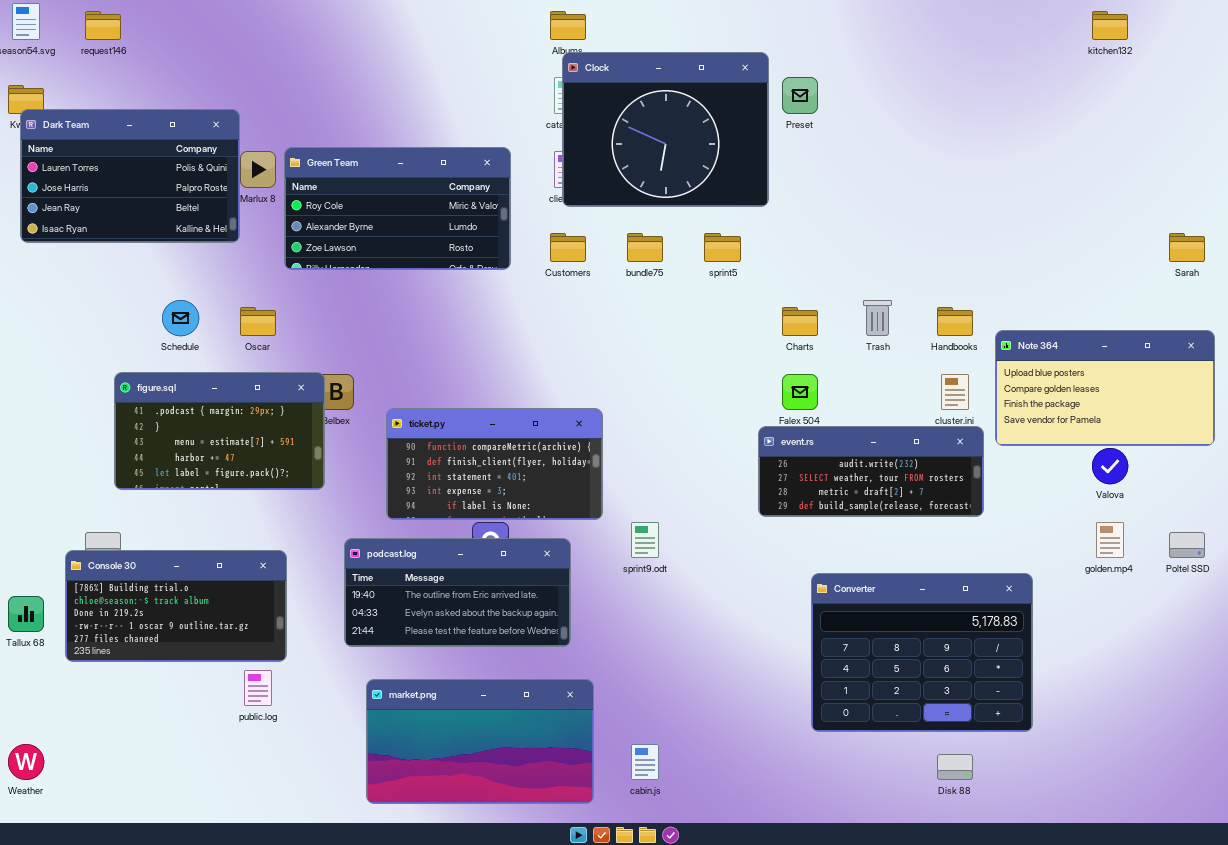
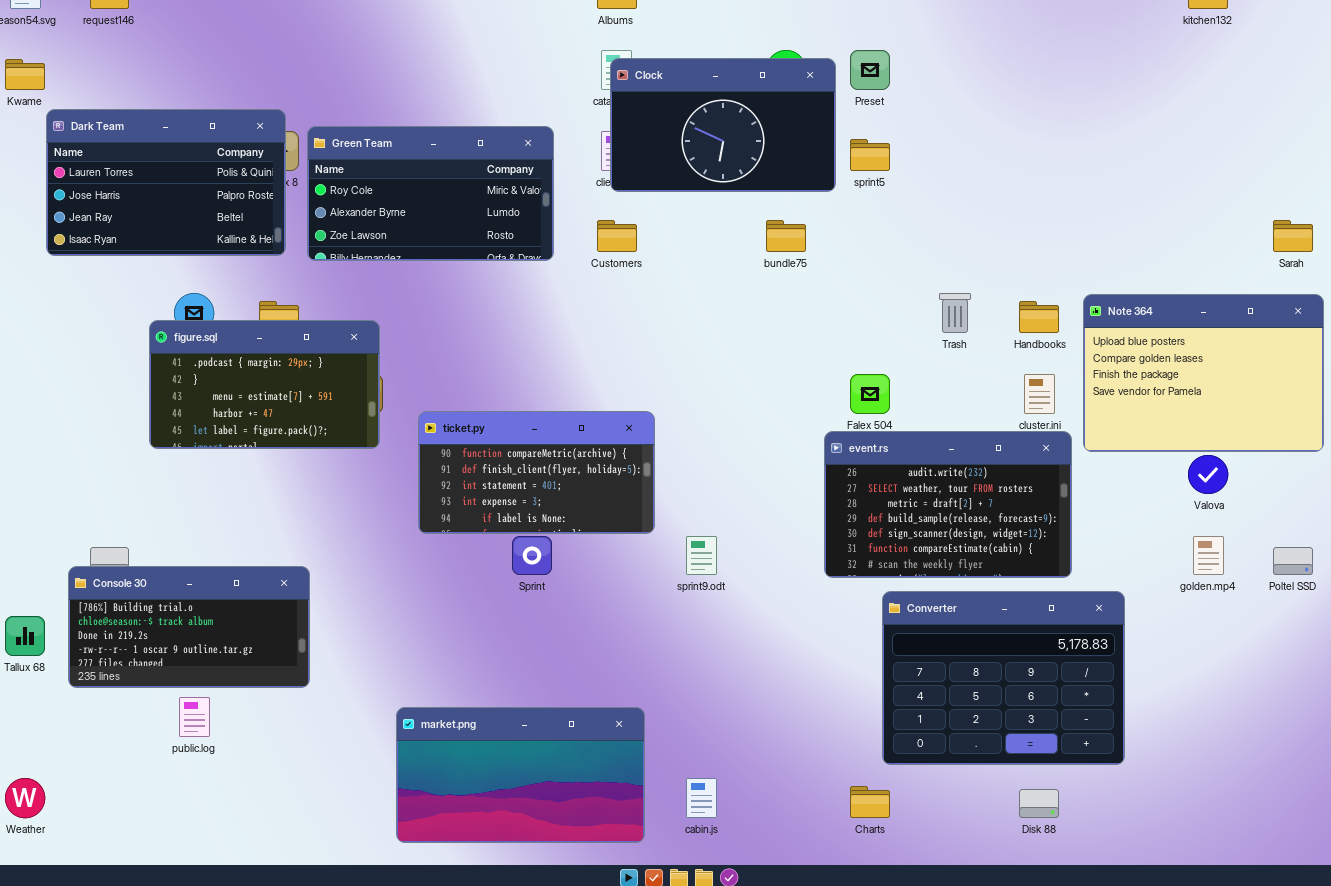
Clock: [562,52,769,207] -> [610,58,836,192], resized
Dark Team: [20,109,240,243] -> [46,109,286,256], moved
bundle75: [627,233,663,262] -> [766,220,806,252], moved
sprint5: [704,233,741,262] -> [850,139,890,171], moved
Charts: [782,307,818,336] -> [850,786,890,818], moved
Note 364: [995,330,1215,446] -> [1083,294,1324,452], resized
figure.sql: [114,372,325,490] -> [149,320,380,449], moved
event.rs: [758,426,984,517] -> [824,431,1072,578], resized
podcast.log: [344,538,571,647] -> none, closed
public.log: [244,670,272,706] -> [179,697,210,737], moved

